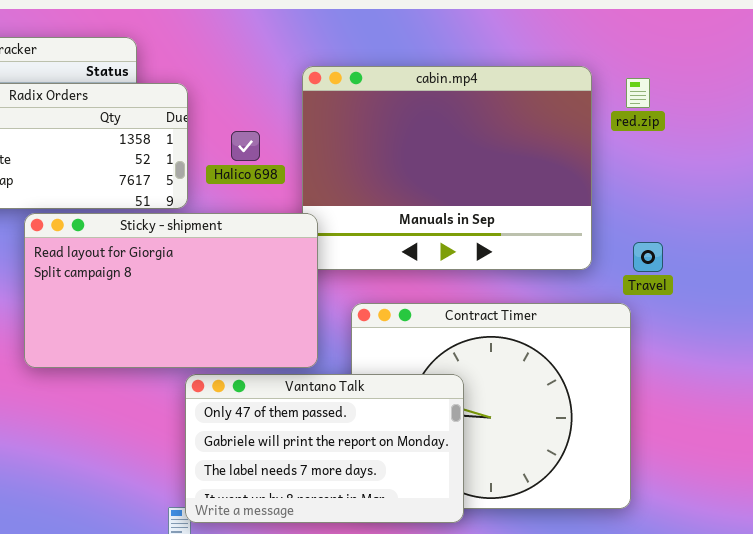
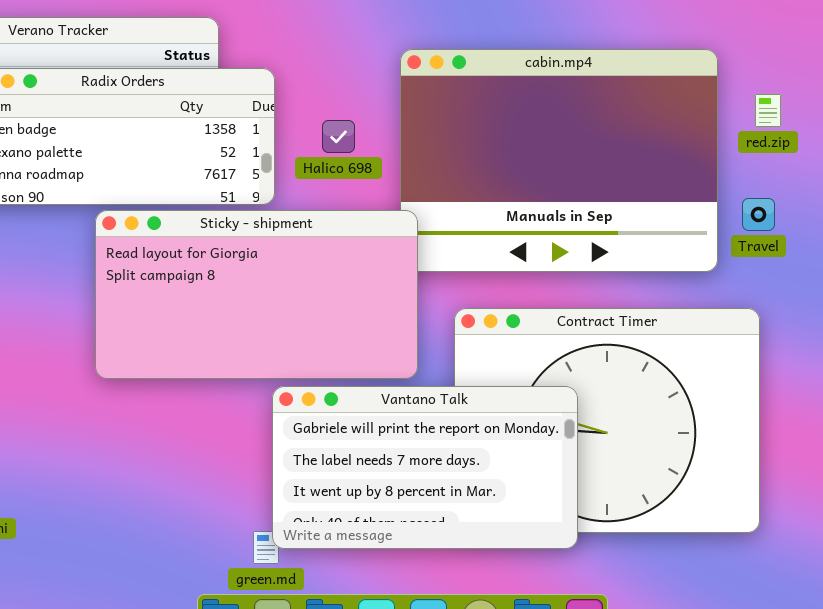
red.zip: [626,78,650,108] -> [755,94,781,127], moved
Travel: [633,242,663,272] -> [742,198,775,231], moved
Vantano Talk: [185,374,464,523] -> [272,386,578,549], scrolled down 1 row

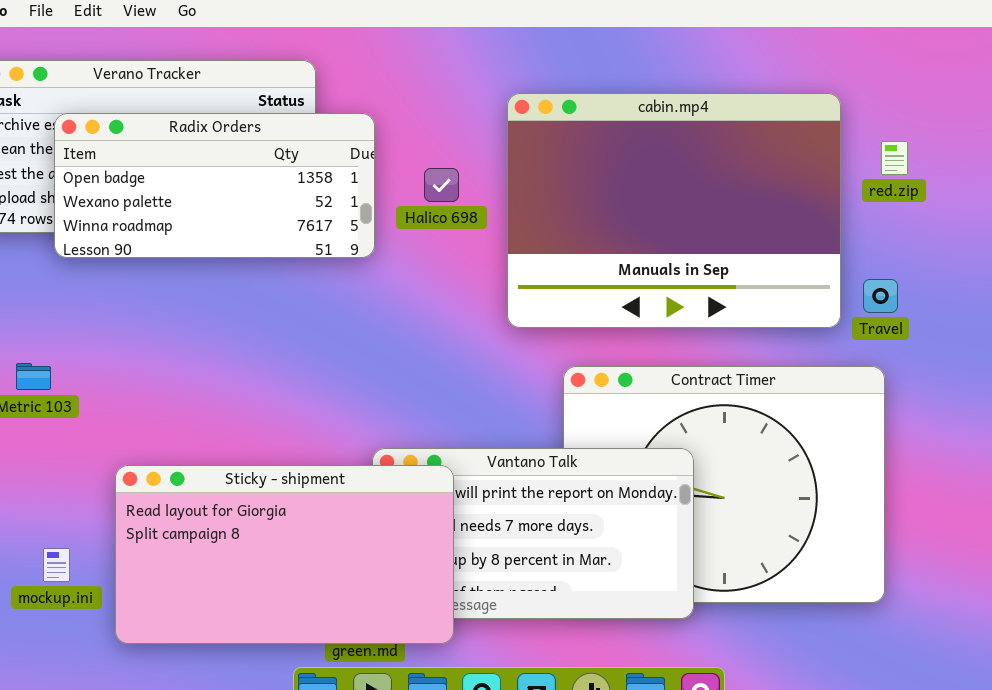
Travel: [742,198,775,231] -> [863,279,898,313], moved
Sticky - shipment: [95,210,418,379] -> [115,465,454,644], moved

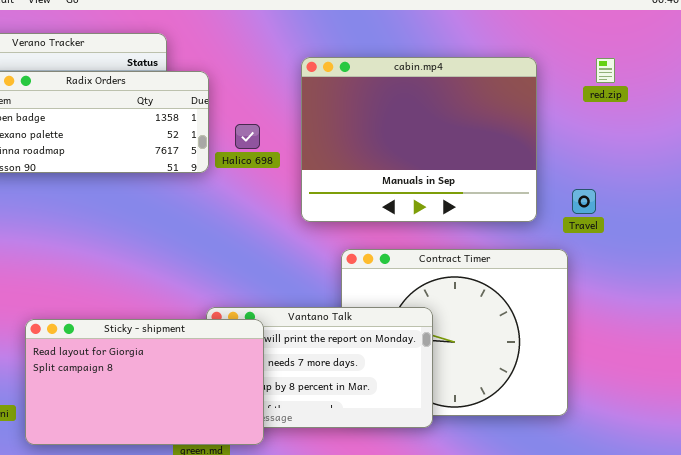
red.zip: [881,141,908,175] -> [596,58,615,83], moved
Halico 698: [424,168,459,202] -> [235,124,260,149], moved
Travel: [863,279,898,313] -> [572,189,596,214], moved

